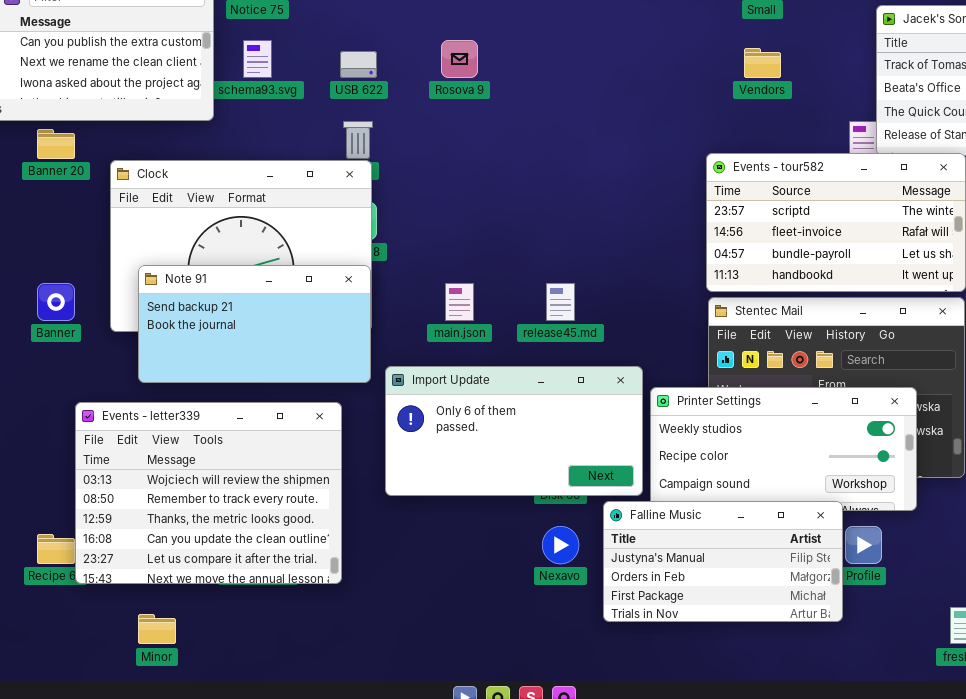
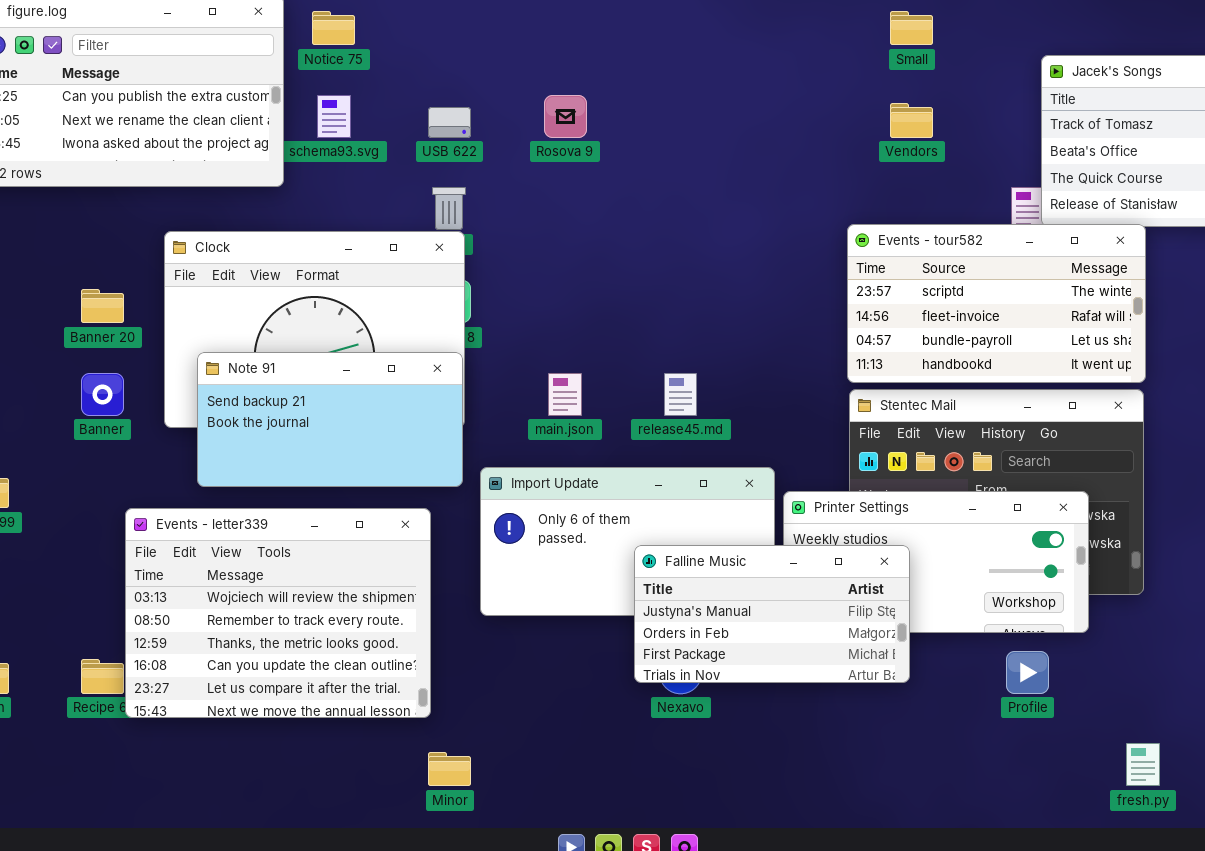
Banner 20: [37,129,75,159] -> [81,289,124,323], moved
Falline Music: [603,501,843,622] -> [634,545,910,683], moved
Minor: [138,614,176,644] -> [428,752,471,786], moved

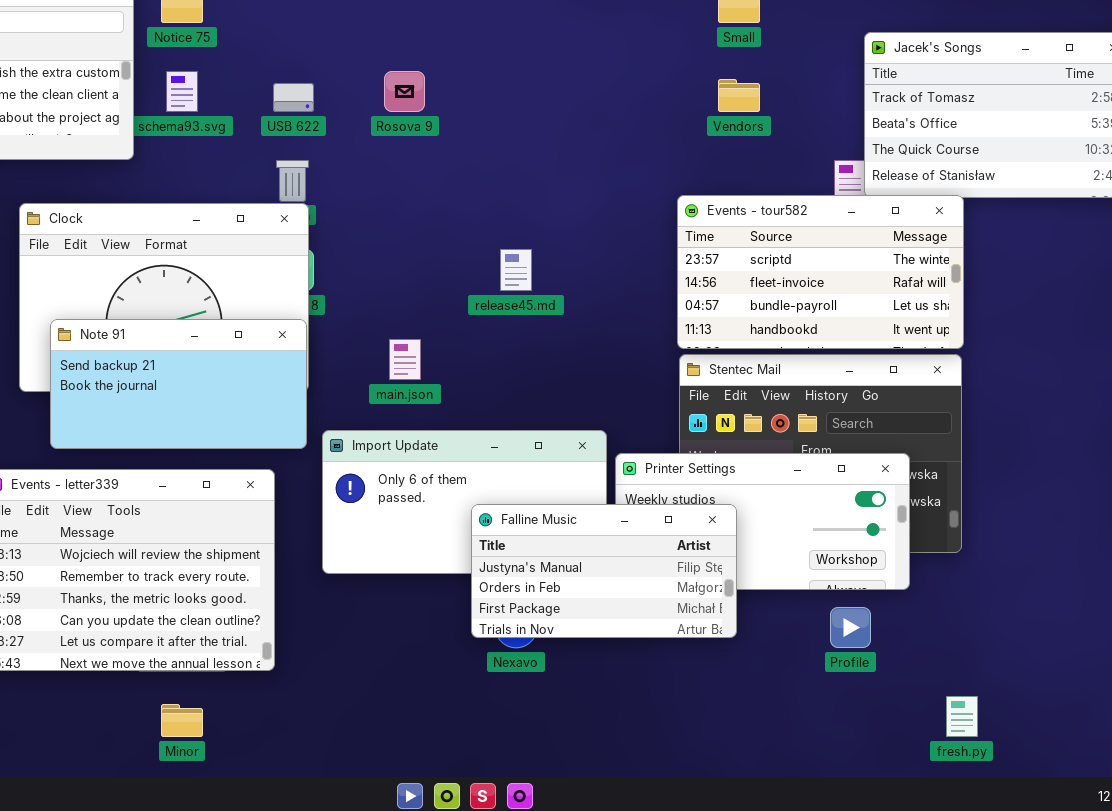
release45.md: [664,373,697,416] -> [500,249,532,291], moved
Minor: [428,752,471,786] -> [161,704,203,737], moved

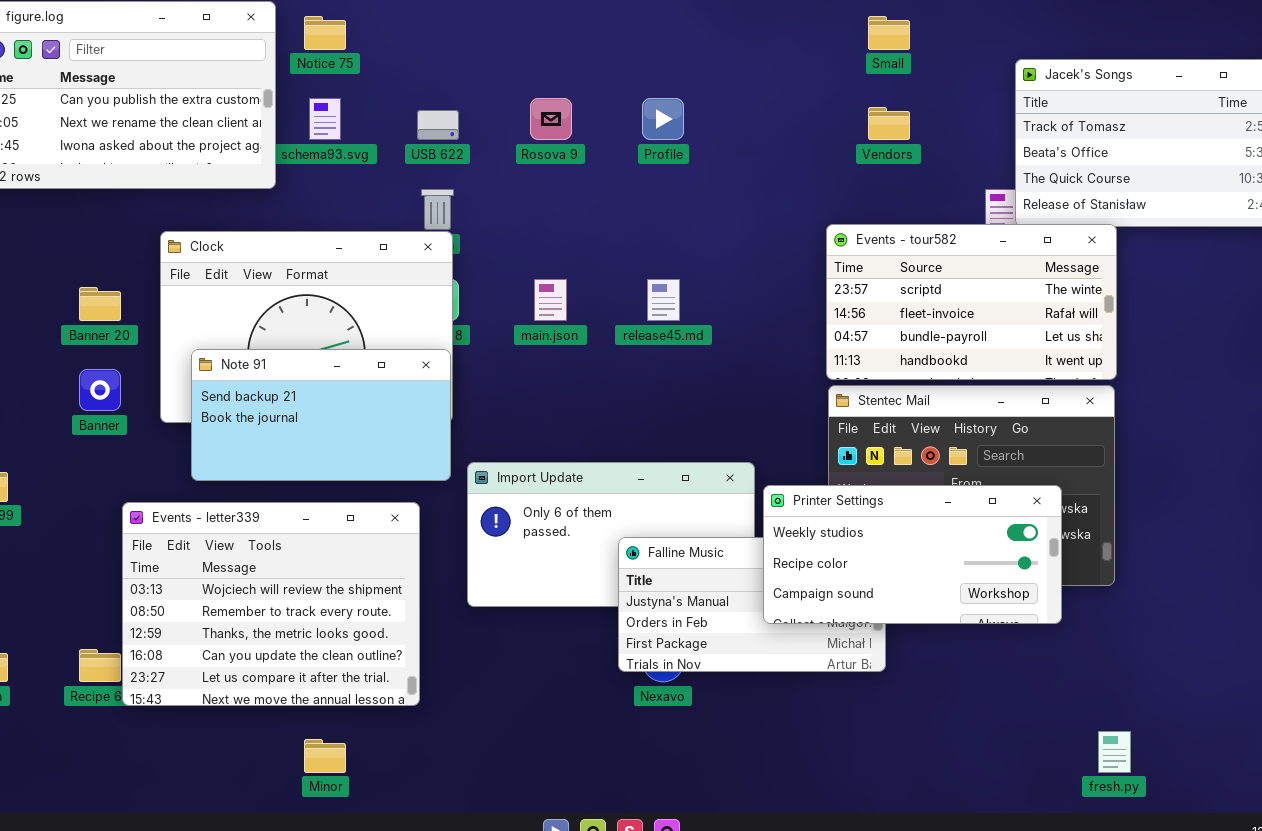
main.json: [389,339,421,380] -> [534,279,567,321], moved
Printer Settings: [615,453,910,590] -> [763,485,1062,624], raised
Profile: [830,607,871,648] -> [642,98,684,140], moved

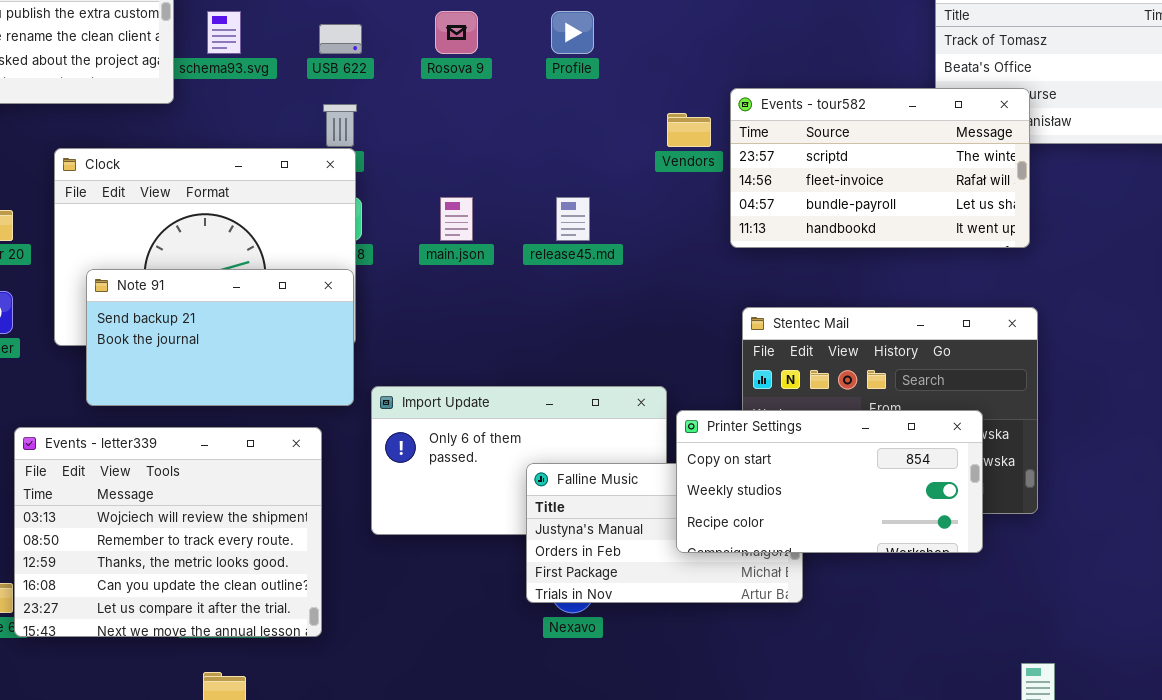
Vendors: [868,107,910,140] -> [667,113,711,147], moved
Events - tour582: [826,224,1117,380] -> [730,88,1030,248], moved
Printer Settings: [763,485,1062,624] -> [676,410,983,553], scrolled up 1 row

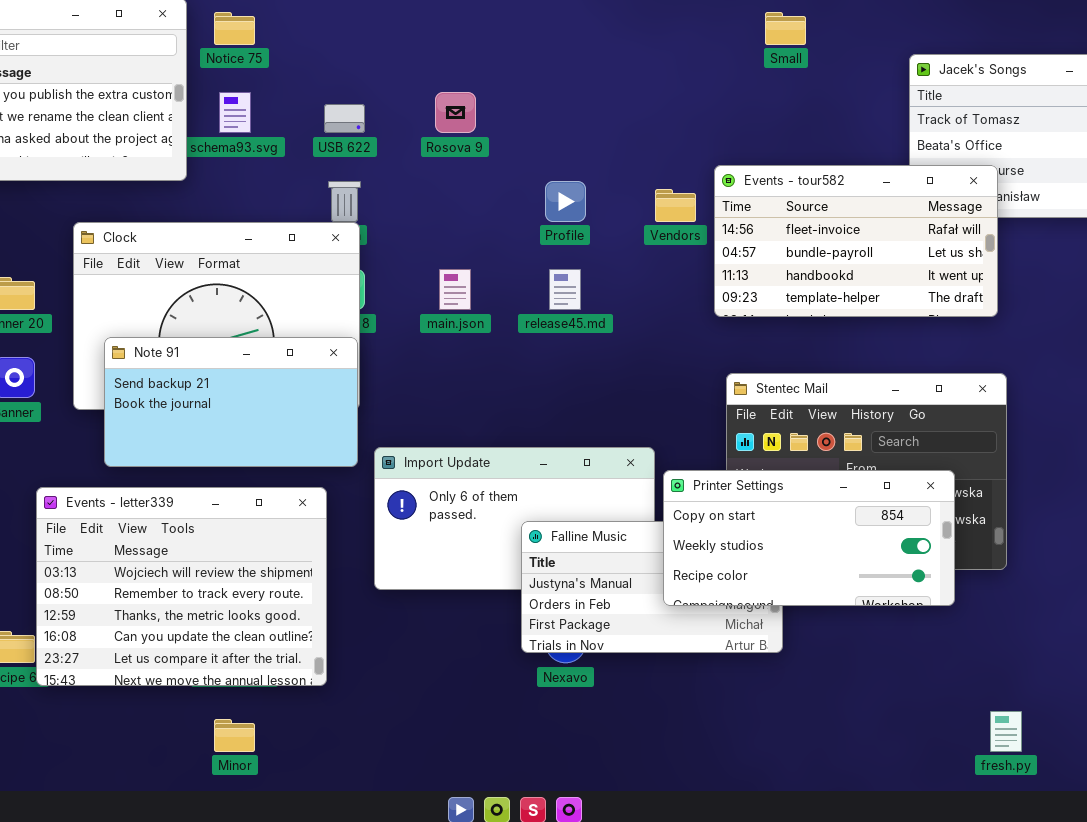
Profile: [551,11,594,54] -> [545,181,586,222], moved
Events - tour582: [730,88,1030,248] -> [714,165,998,317], scrolled down 1 row

